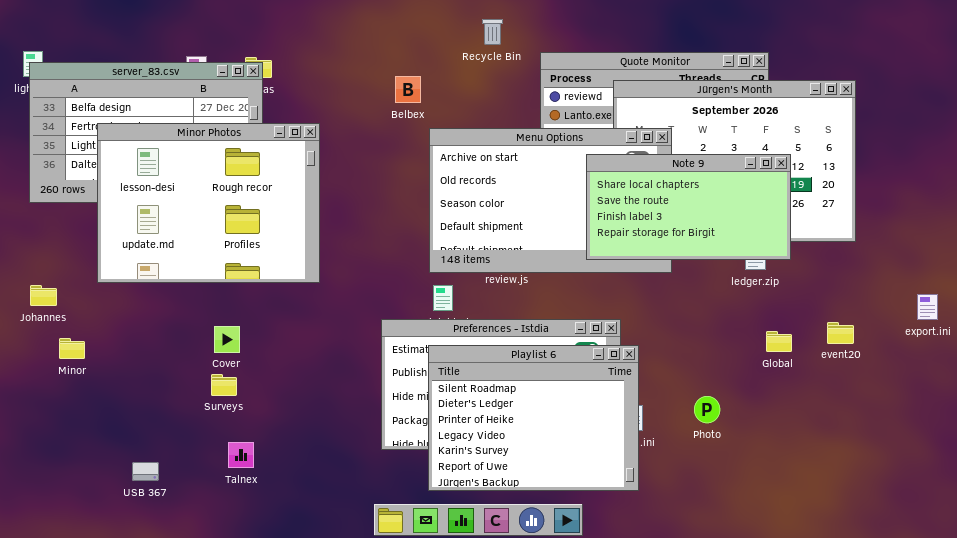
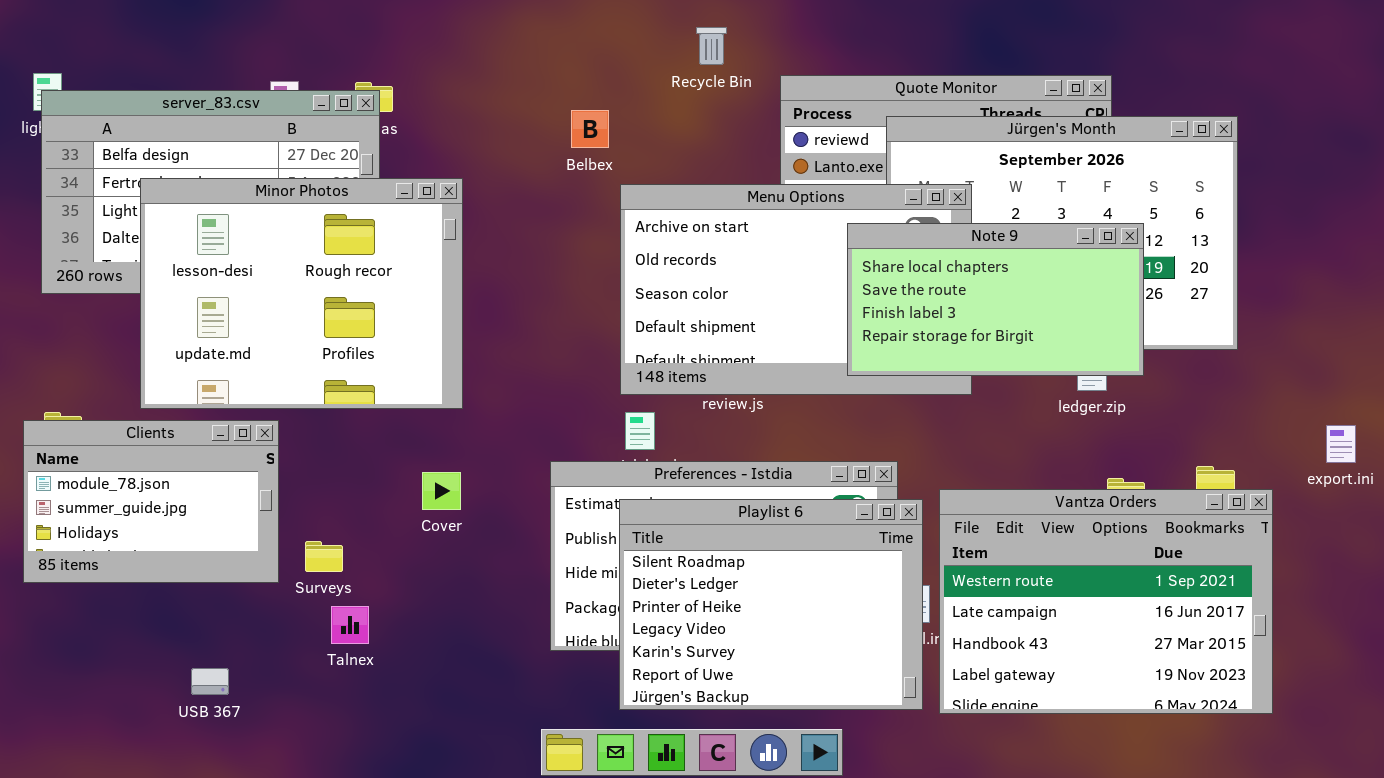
Clients: none -> [23,420,279,583], opened
Cover: [214,326,240,353] -> [422,472,461,510], moved
Vantza Orders: none -> [939,489,1273,714], opened
Talnex: [228,442,254,468] -> [331,606,369,644], moved

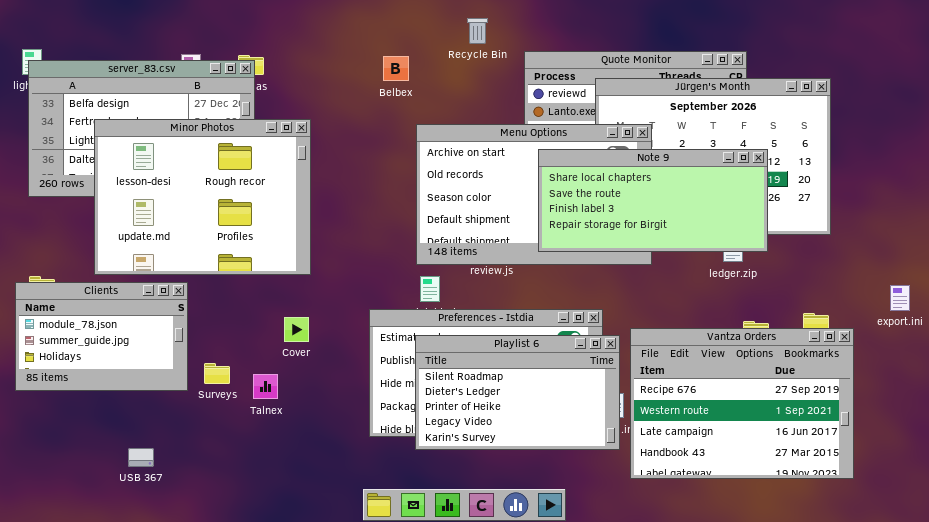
Belbex: [571,110,609,148] -> [383,56,409,81], moved
Note 9: [847,223,1144,376] -> [538,149,768,252], resized
Vantza Orders: [939,489,1273,714] -> [630,328,854,479], scrolled up 1 row
Playlist 6: [619,499,923,710] -> [415,335,620,450], resized
Talnex: [331,606,369,644] -> [253,374,278,399], moved

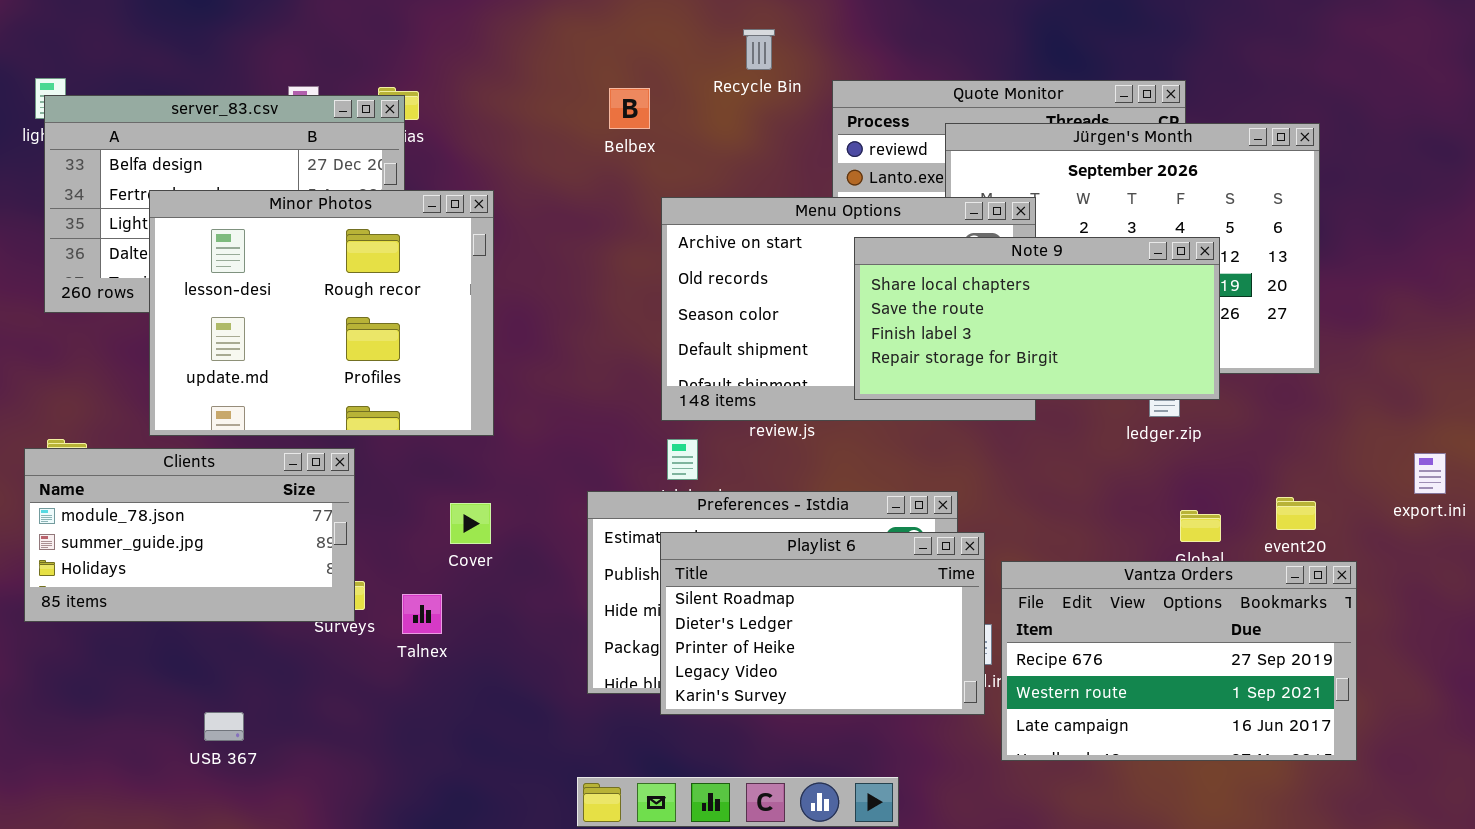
Clients: [15,282,188,391] -> [24,448,355,622], resized
Vantza Orders: [630,328,854,479] -> [1001,561,1357,761], resized

